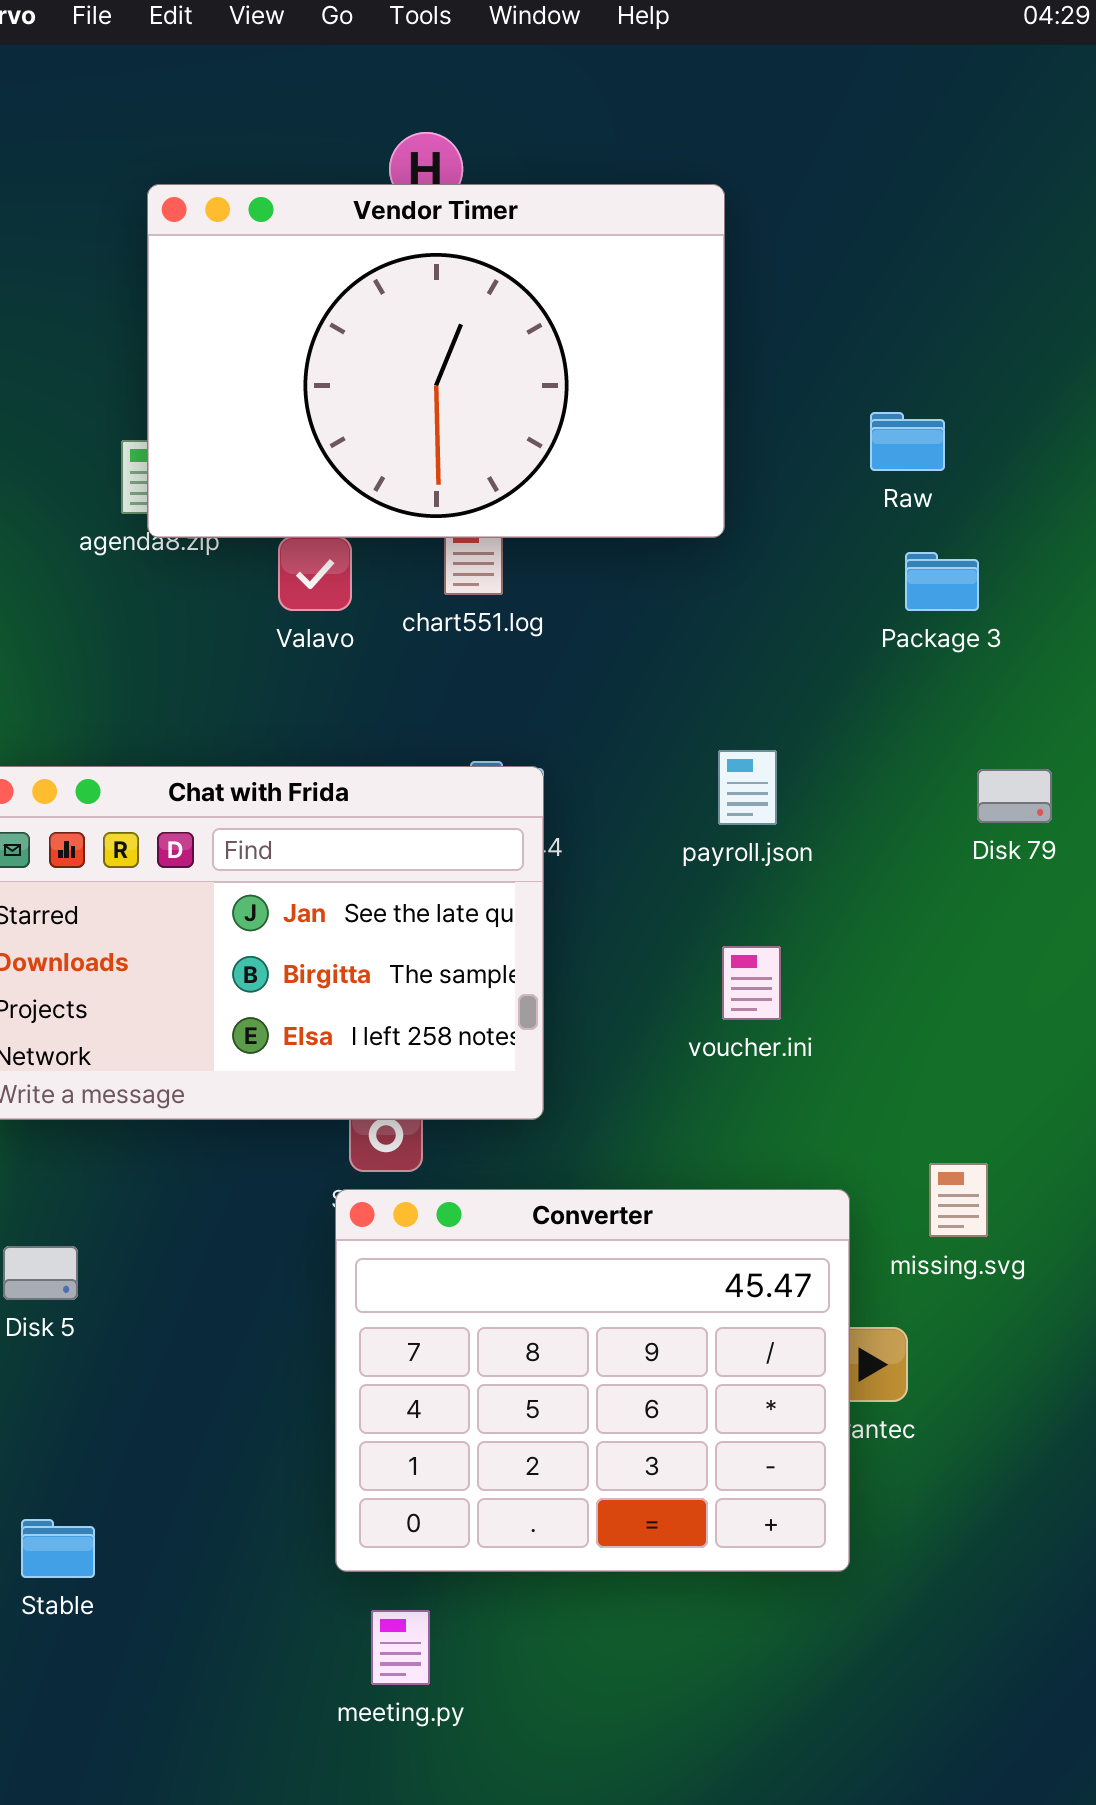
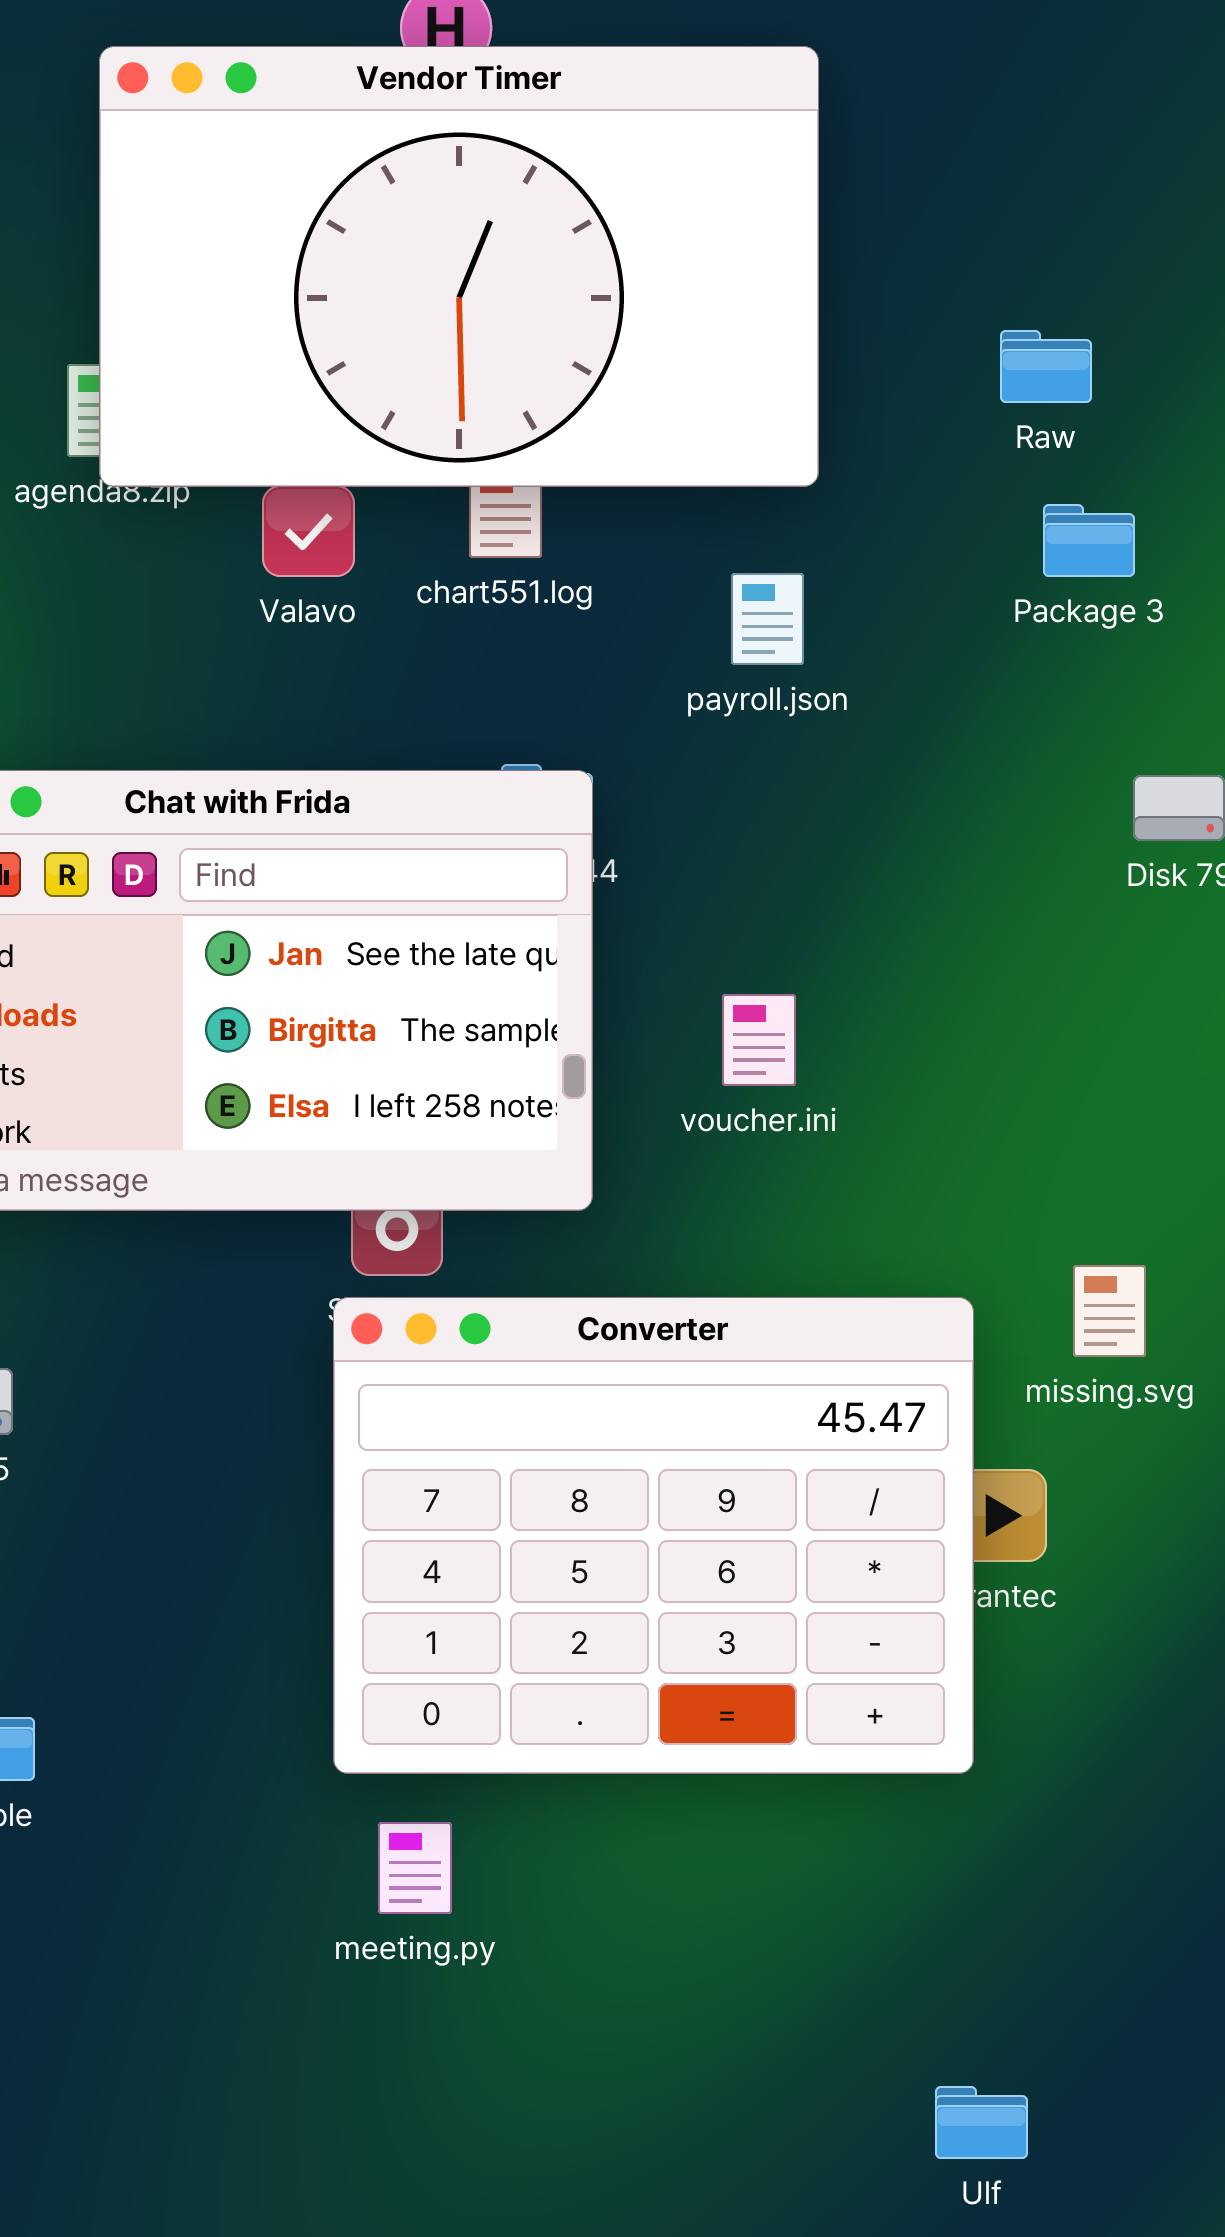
payroll.json: [718,750,777,825] -> [731,573,804,665], moved
voucher.ini: [722,946,781,1020] -> [722,994,796,1086], moved

